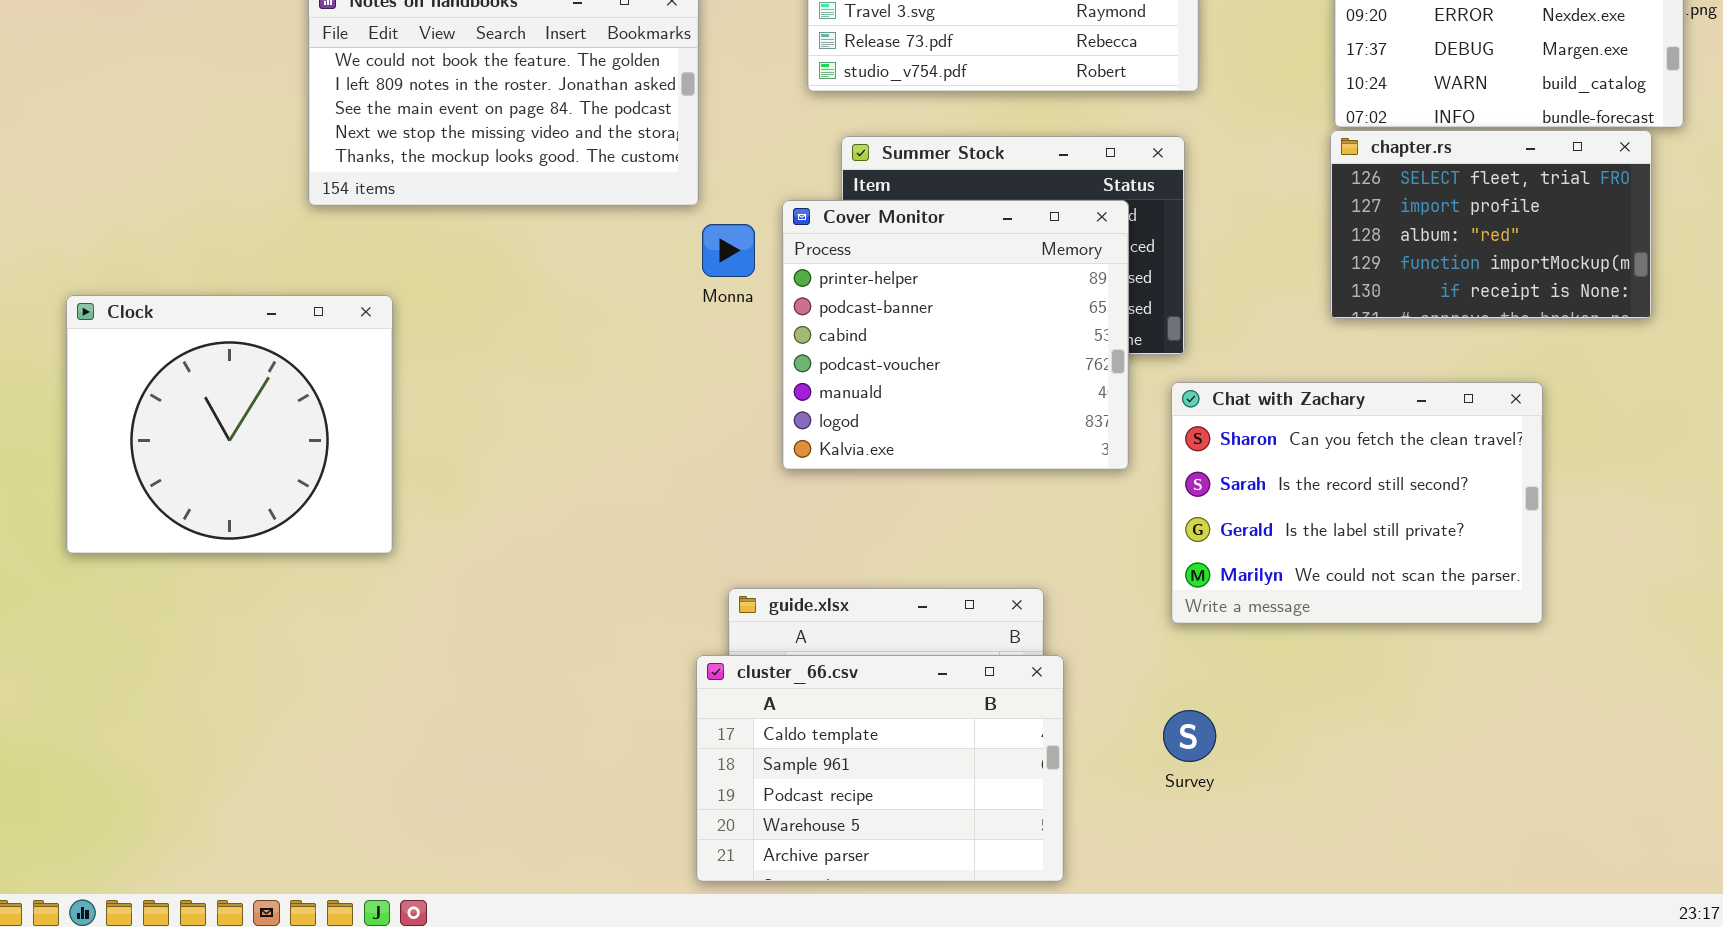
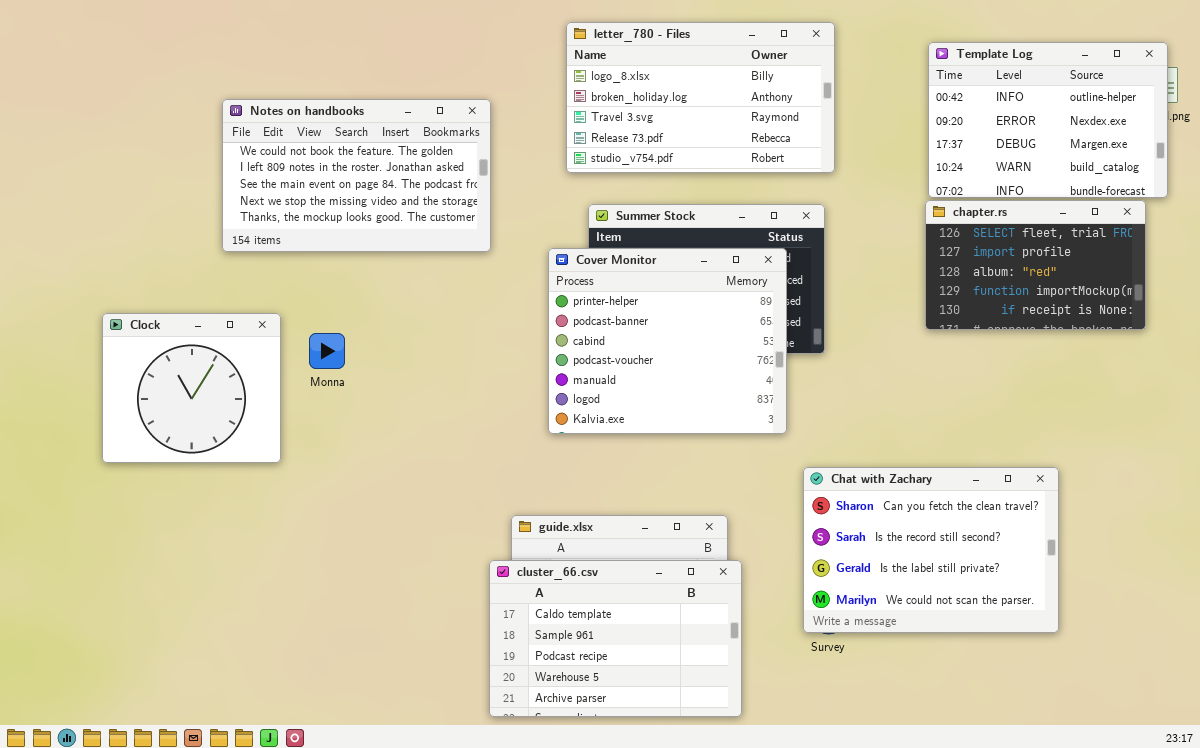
Monna: [702,224,755,277] -> [309,333,345,369], moved
Clock: [66,295,393,554] -> [102,313,281,463], resized
Chat with Zachary: [1171,382,1543,624] -> [803,467,1059,633], moved

